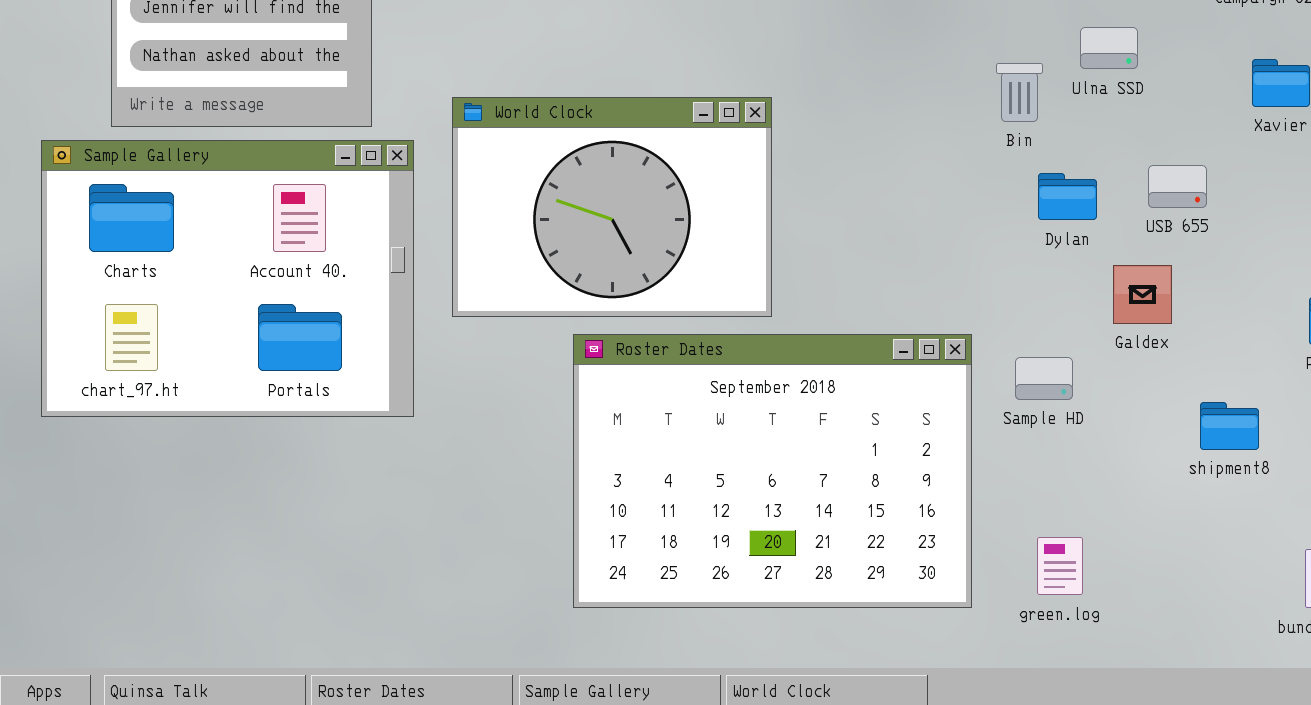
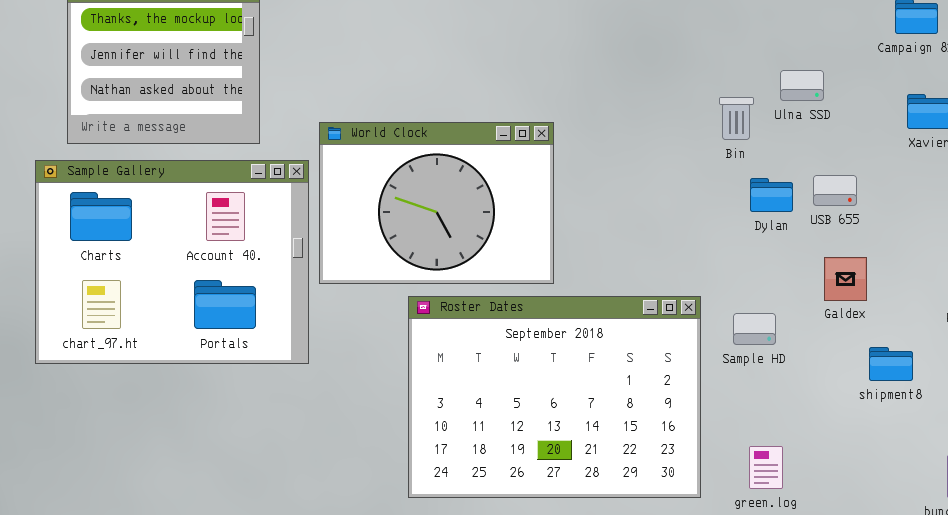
Sample Gallery: [41,140,414,417] -> [35,160,309,364], moved
USB 655: [1148,165,1207,208] -> [813,175,857,206], moved
Galdex: [1113,265,1172,324] -> [824,257,867,301], moved

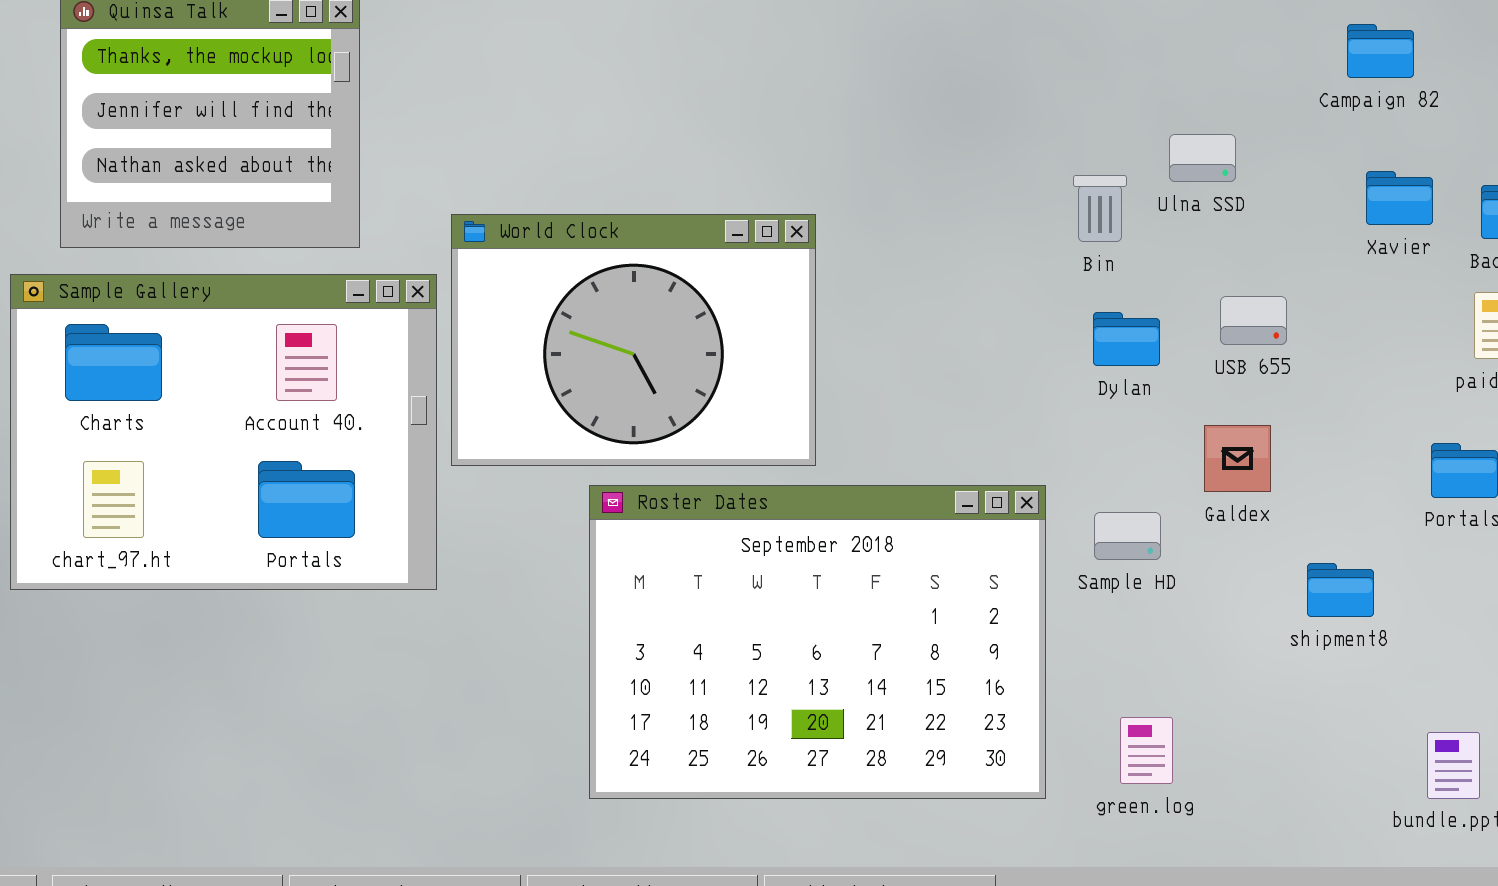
Dylan: [750,178,793,212] -> [1093,312,1160,366], moved
Galdex: [824,257,867,301] -> [1204,425,1271,492], moved

